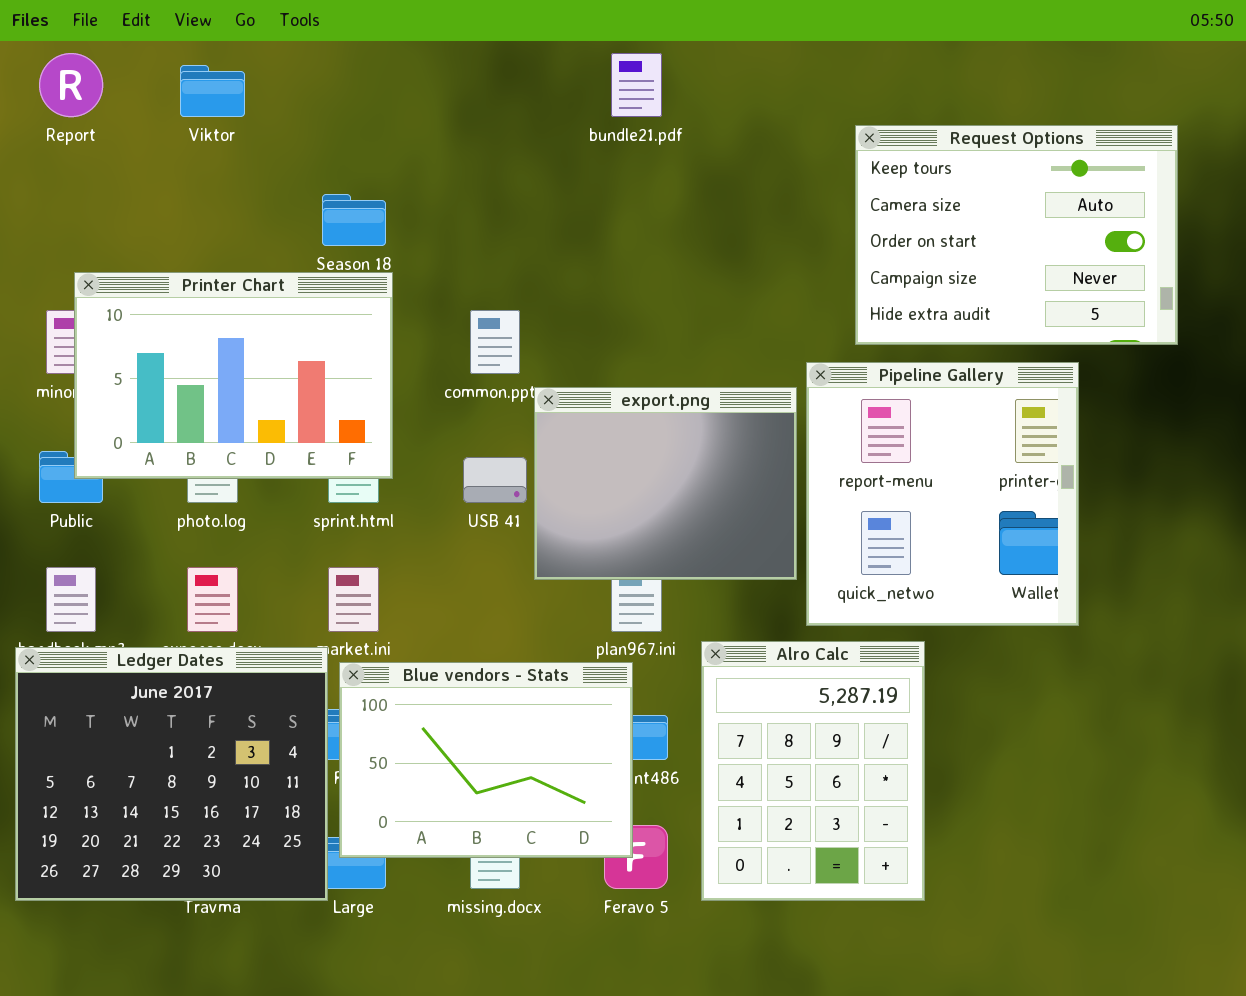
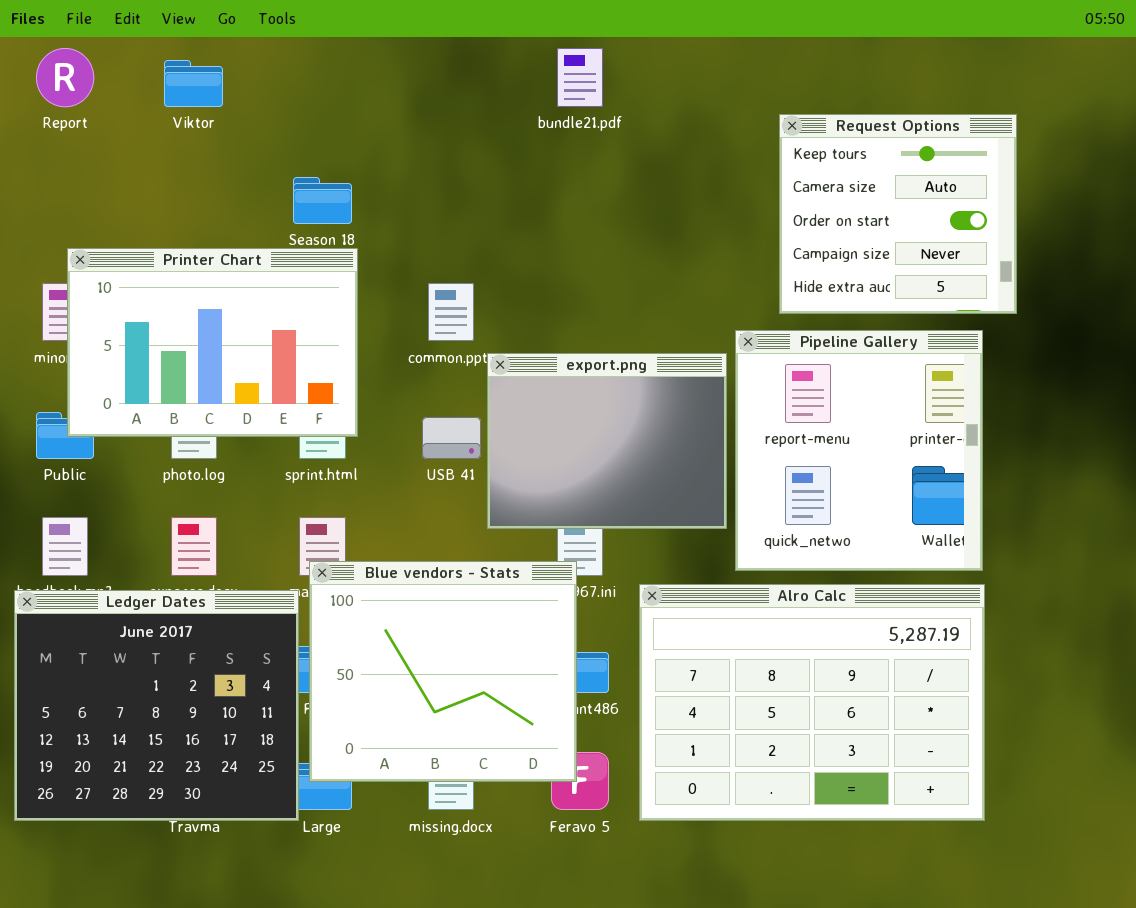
Request Options: [855,125,1178,345] -> [779,114,1017,314], resized
Alro Calc: [701,641,925,901] -> [639,584,985,821], resized
Blue vendors - Stats: [339,662,633,858] -> [309,561,577,782], resized

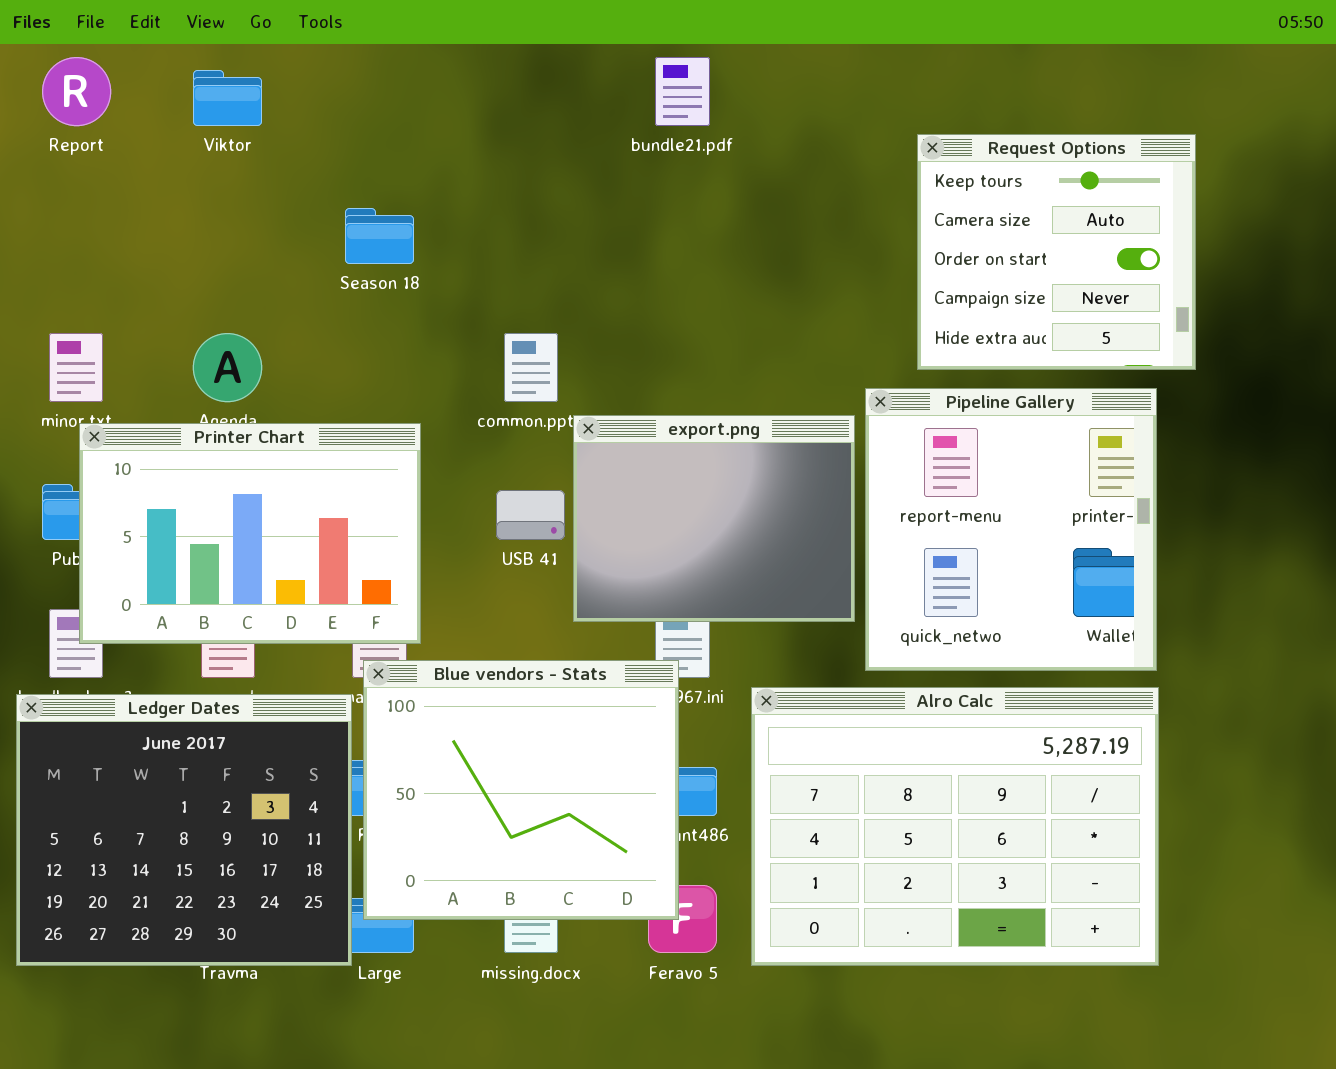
Printer Chart: [67,248,358,437] -> [79,423,421,644], moved

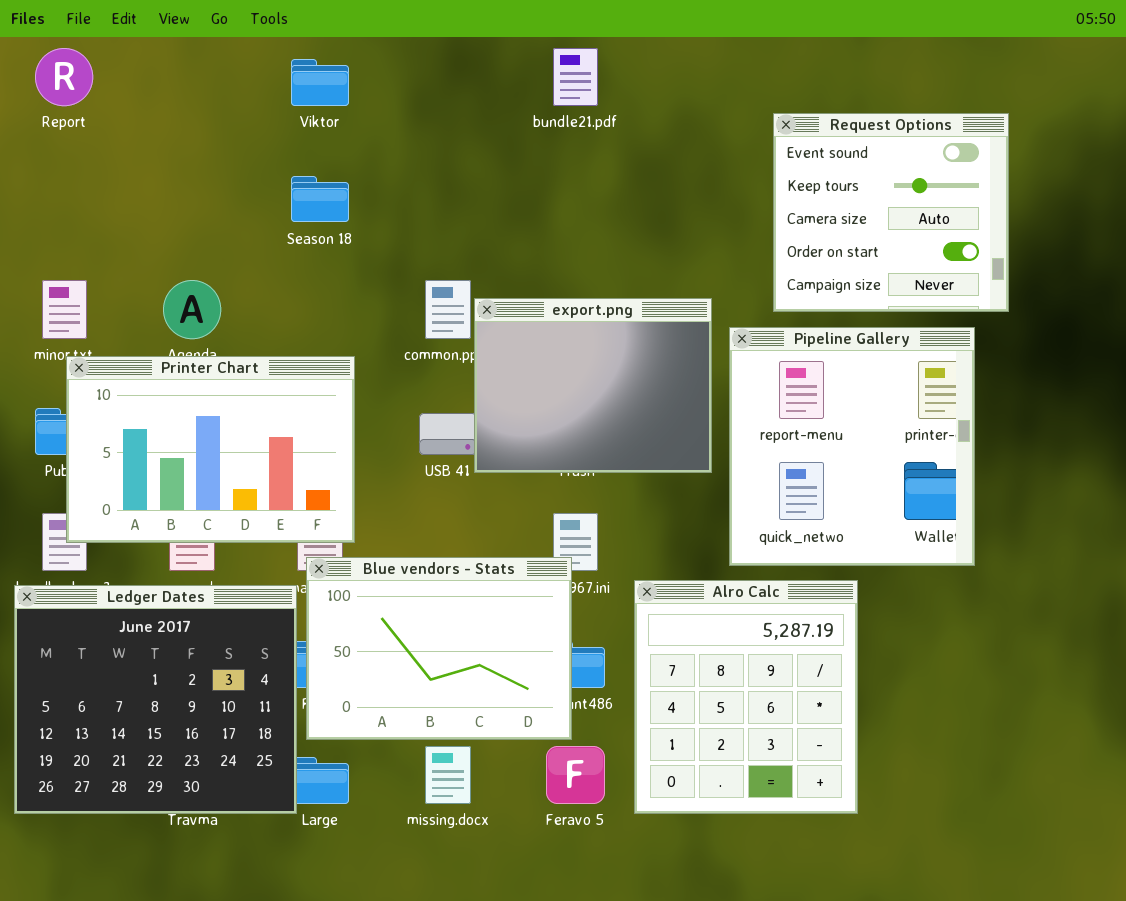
Viktor: [193,70,262,126] -> [291,59,349,106], moved
Request Options: [917,134,1196,370] -> [773,113,1009,312], scrolled up 1 row
export.png: [573,415,855,622] -> [474,298,712,473], moved
Blue vendors - Stats: [363,660,679,920] -> [306,557,572,740], resized
Alro Calc: [751,687,1159,966] -> [634,580,858,814], resized

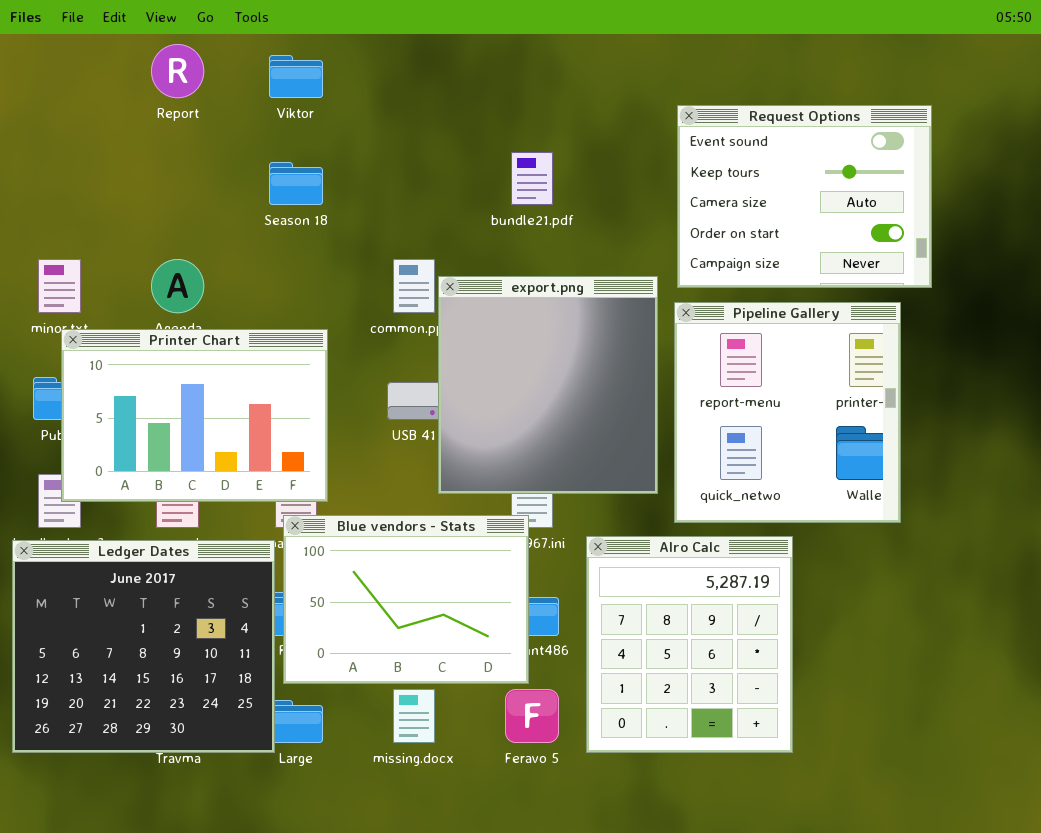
Report: [35,48,93,106] -> [151,44,204,98], moved
bundle21.pdf: [553,48,598,106] -> [511,152,553,205], moved
Request Options: [773,113,1009,312] -> [677,105,932,288], resized
export.png: [474,298,712,473] -> [438,276,658,494], resized

